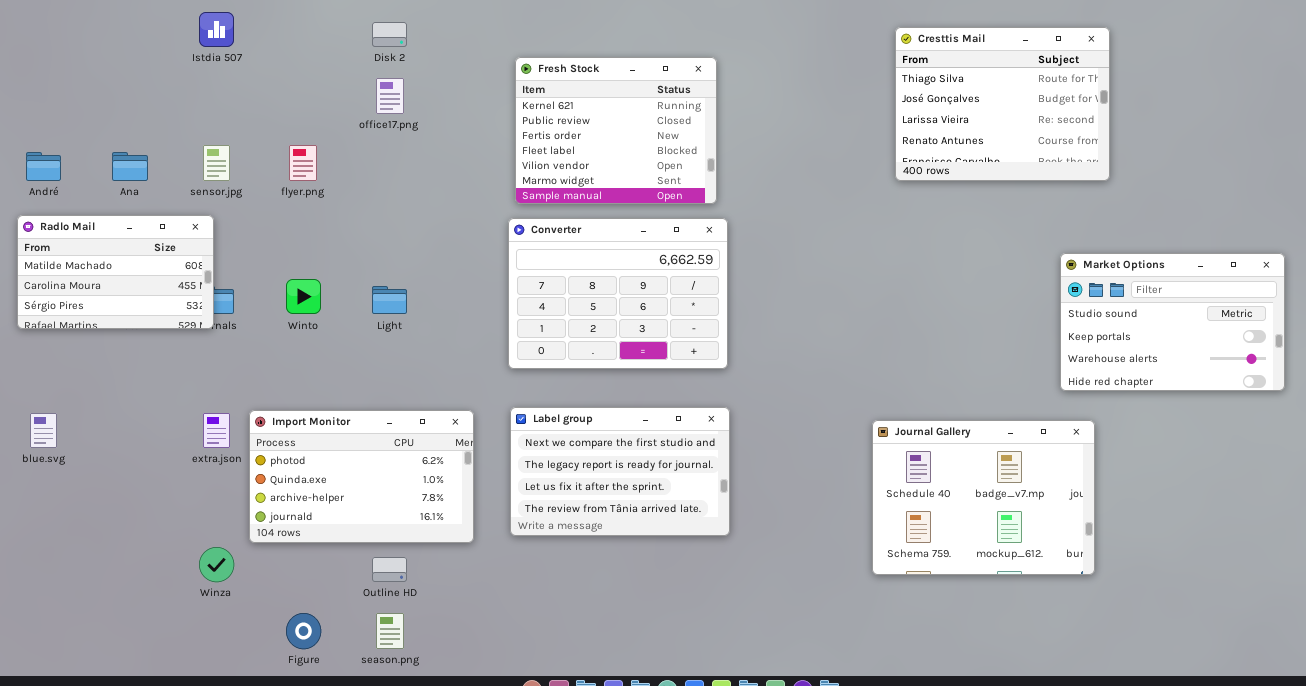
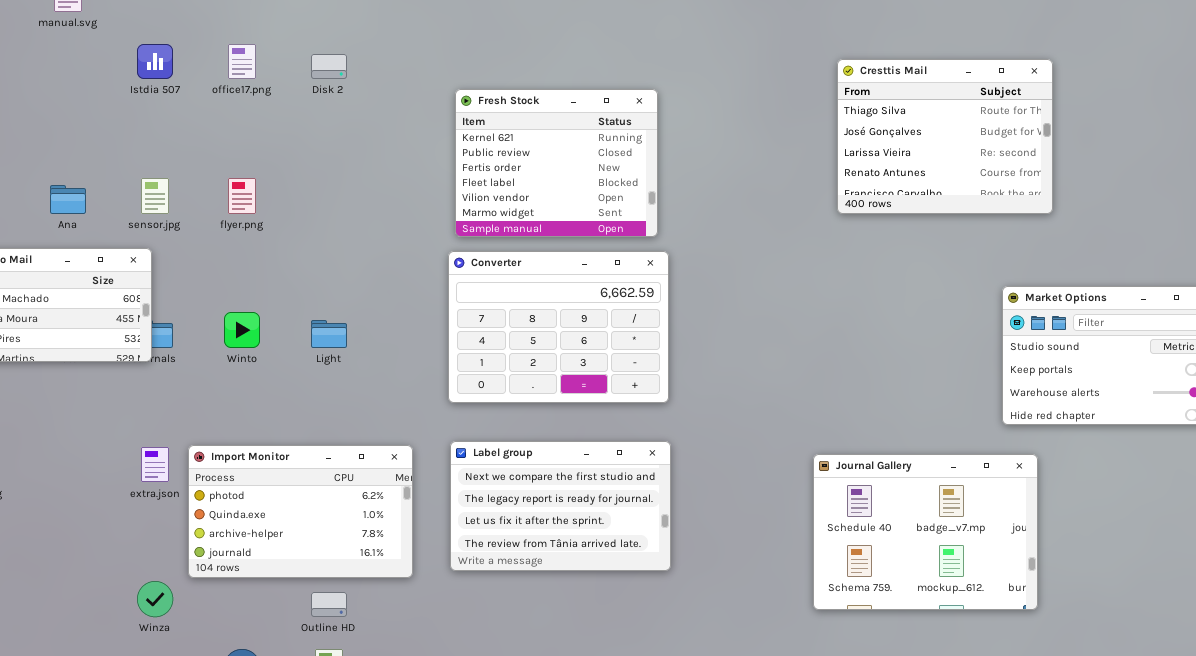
office17.png: [376,78,404,114] -> [228,44,256,79], moved

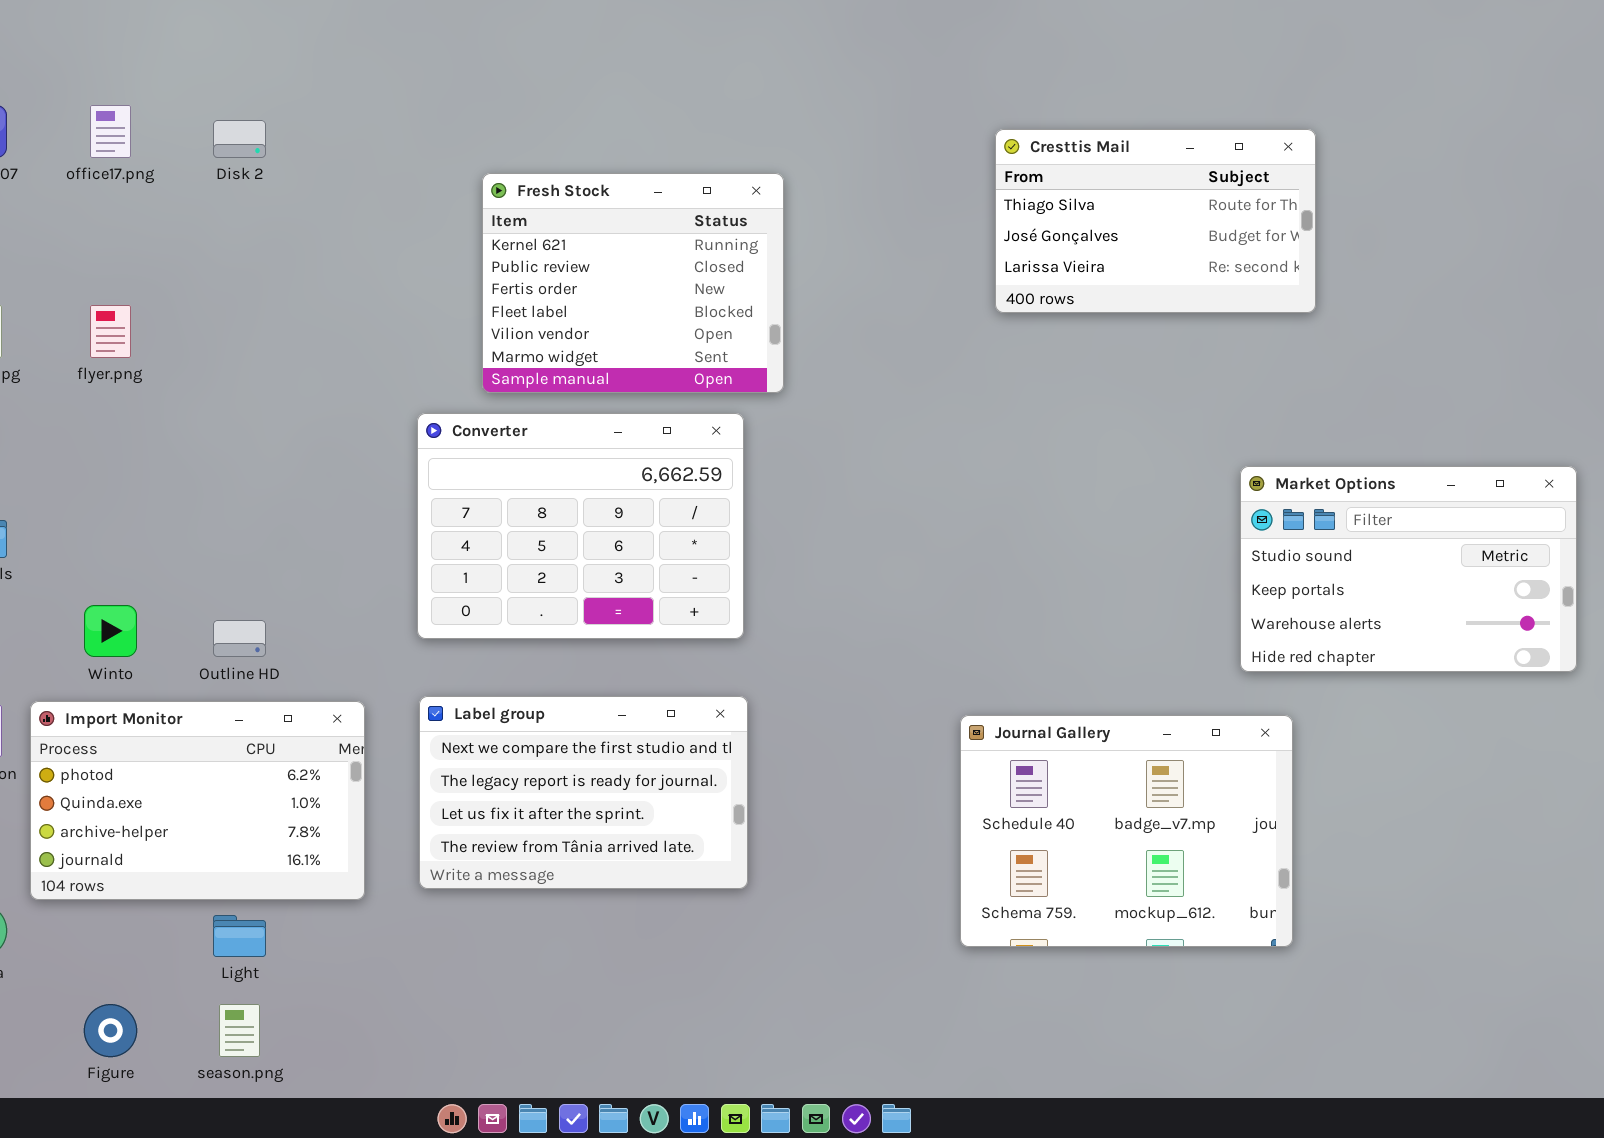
Cresttis Mail: [837,59,1053,214] -> [995,129,1316,313], resized
Fresh Stock: [455,89,658,237] -> [482,173,784,393], moved
Winto: [224,312,260,348] -> [84,605,137,657], moved
Light: [311,320,347,348] -> [213,915,266,957], moved
Outline HD: [311,592,347,617] -> [213,620,266,657], moved

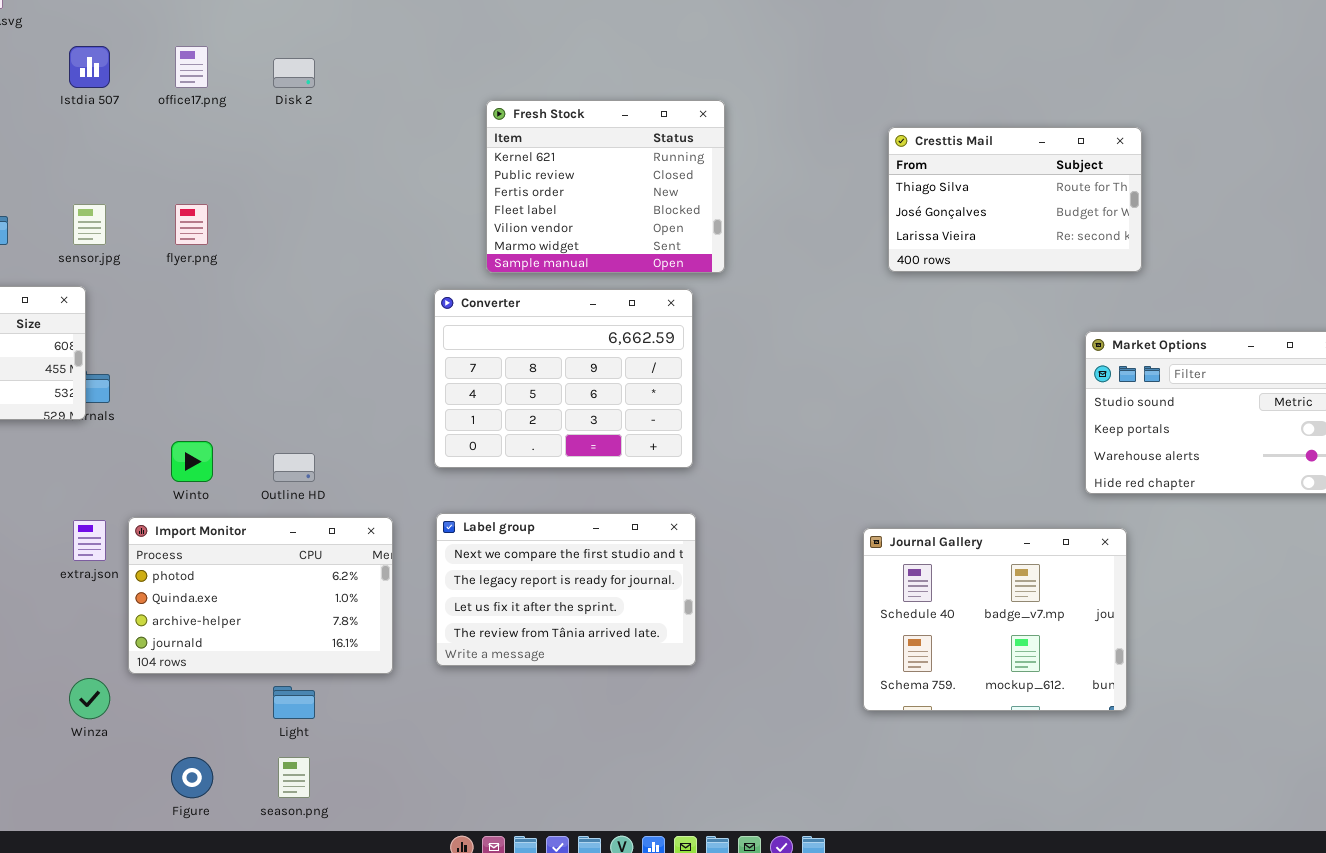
Cresttis Mail: [995,129,1316,313] -> [888,127,1142,272], moved

